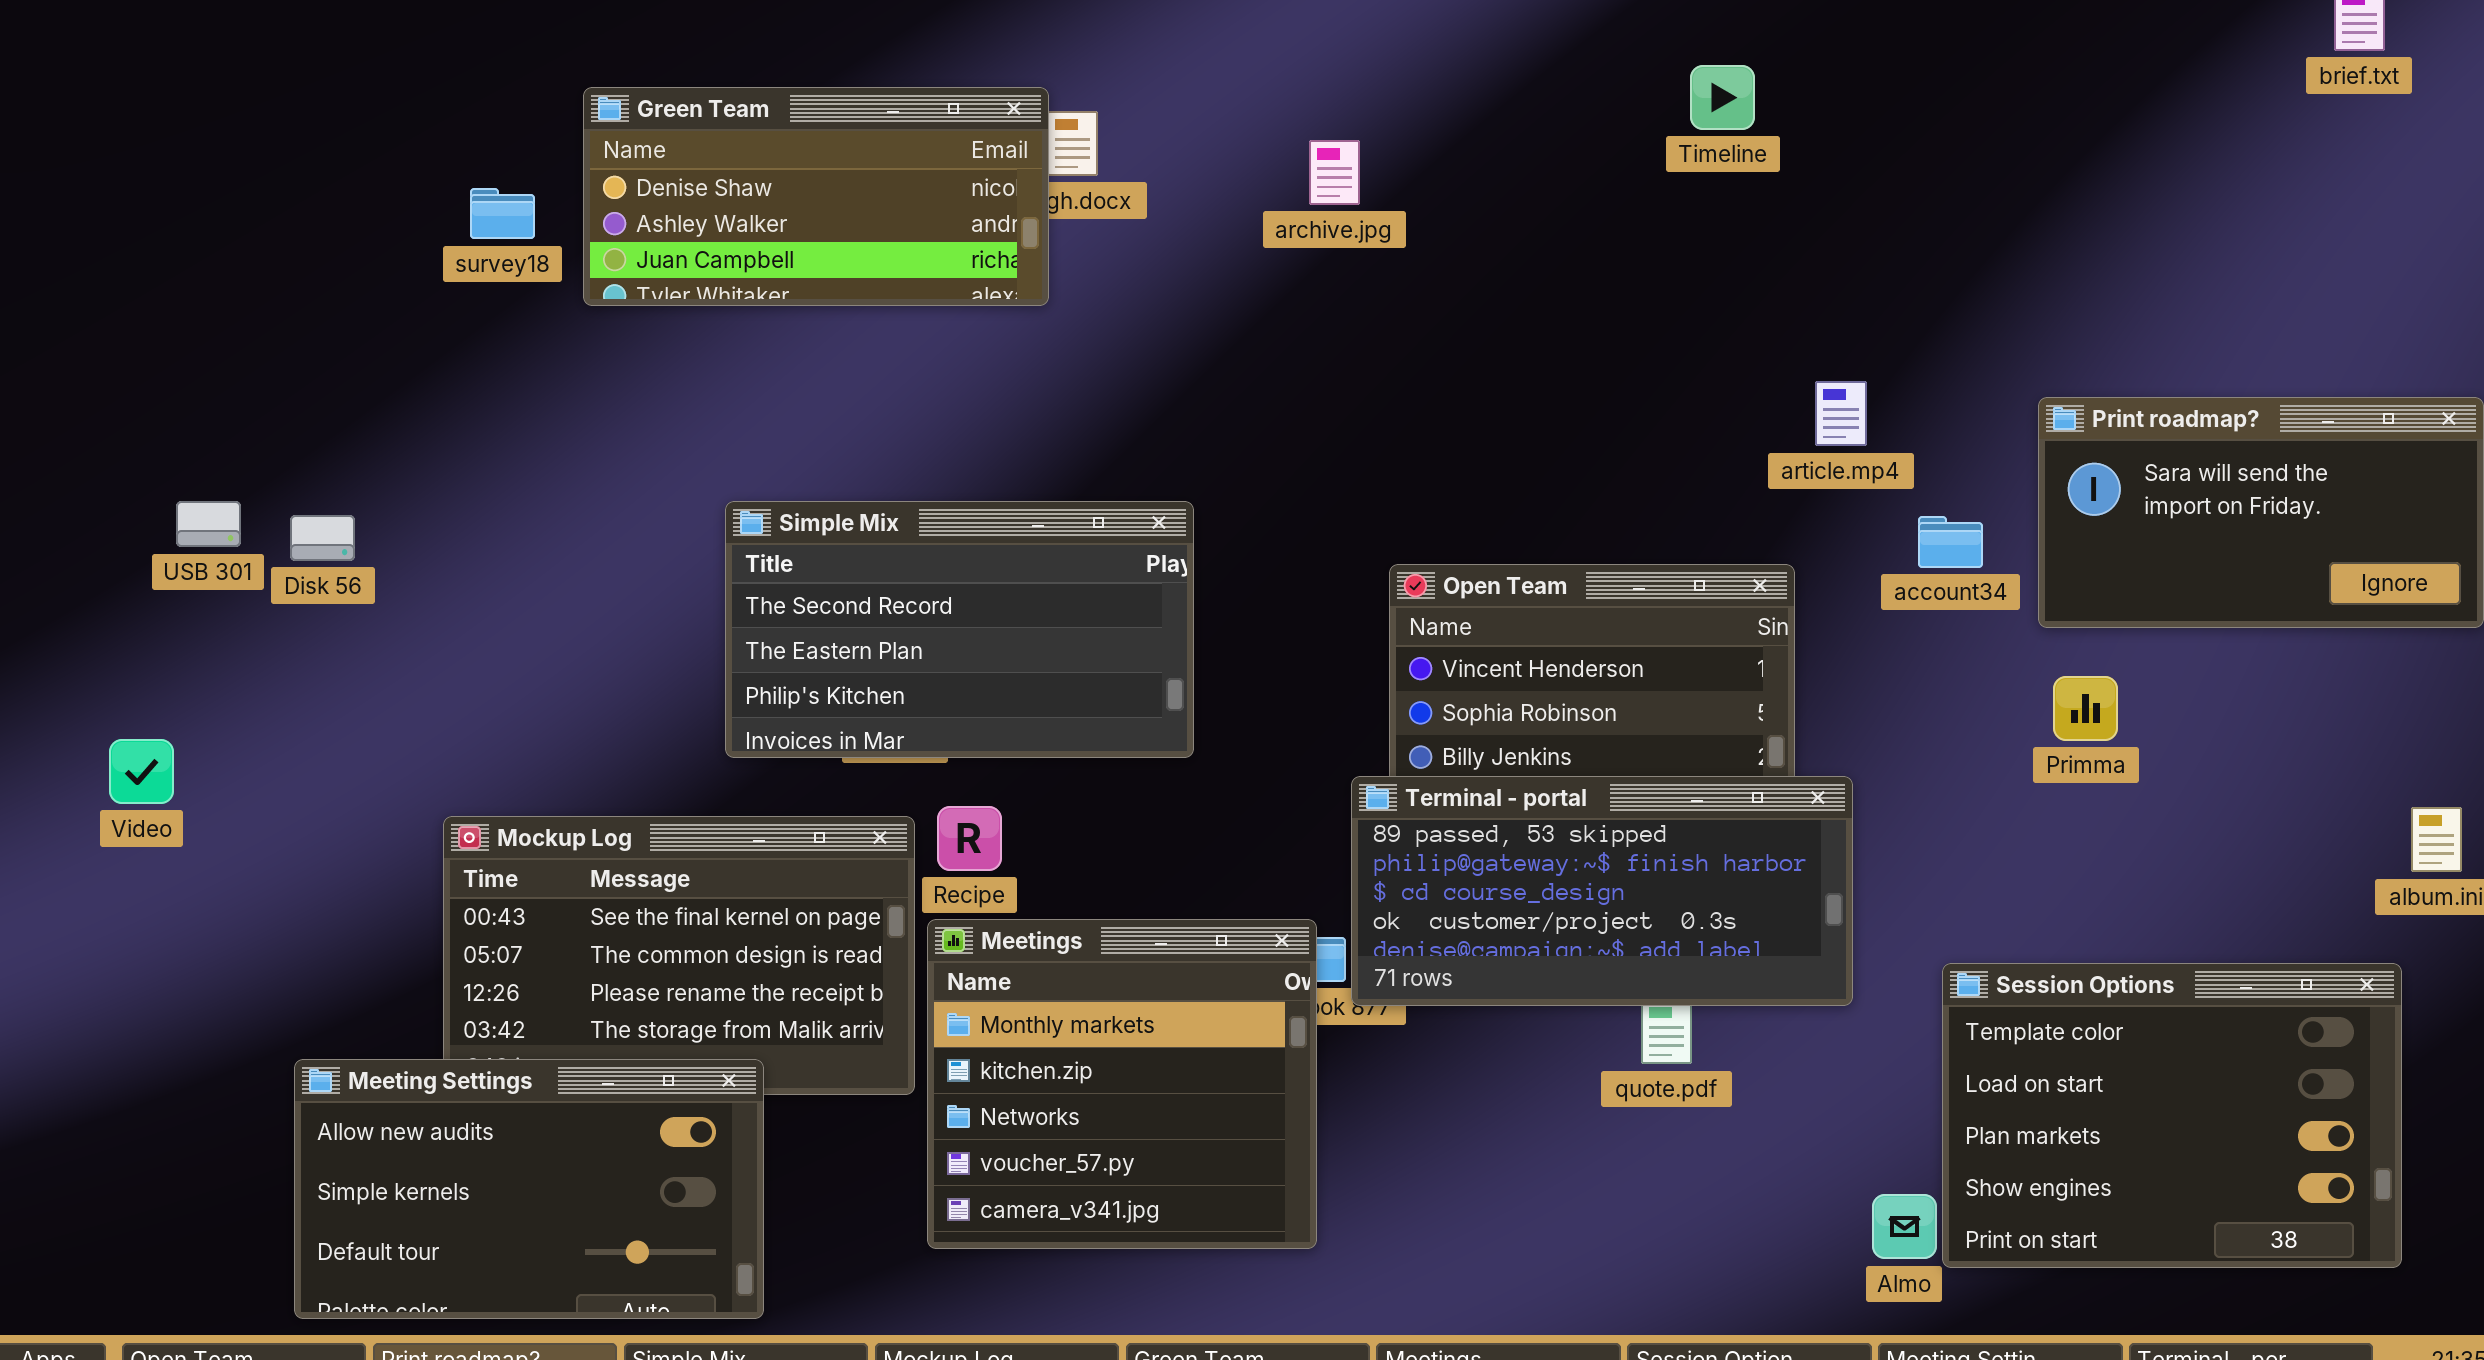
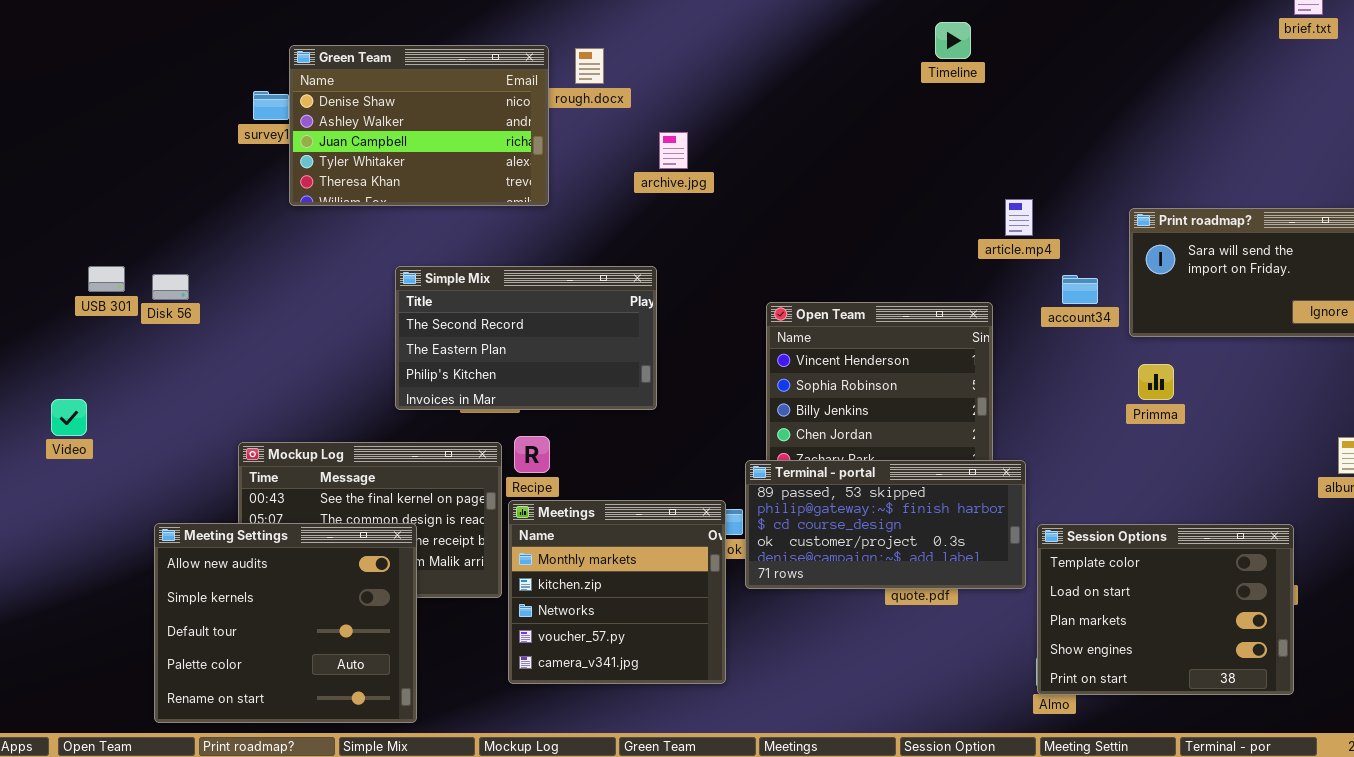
Green Team: [583,87,1049,306] -> [289,45,549,206], moved, resized
archive.jpg: [1309,140,1360,205] -> [659,132,688,169], moved
Terminal - portal: [1351,776,1853,1006] -> [745,460,1026,589], moved
Session Options: [1942,963,2402,1268] -> [1037,524,1294,695], moved
Meeting Settings: [294,1059,764,1319] -> [154,523,417,723], resized

